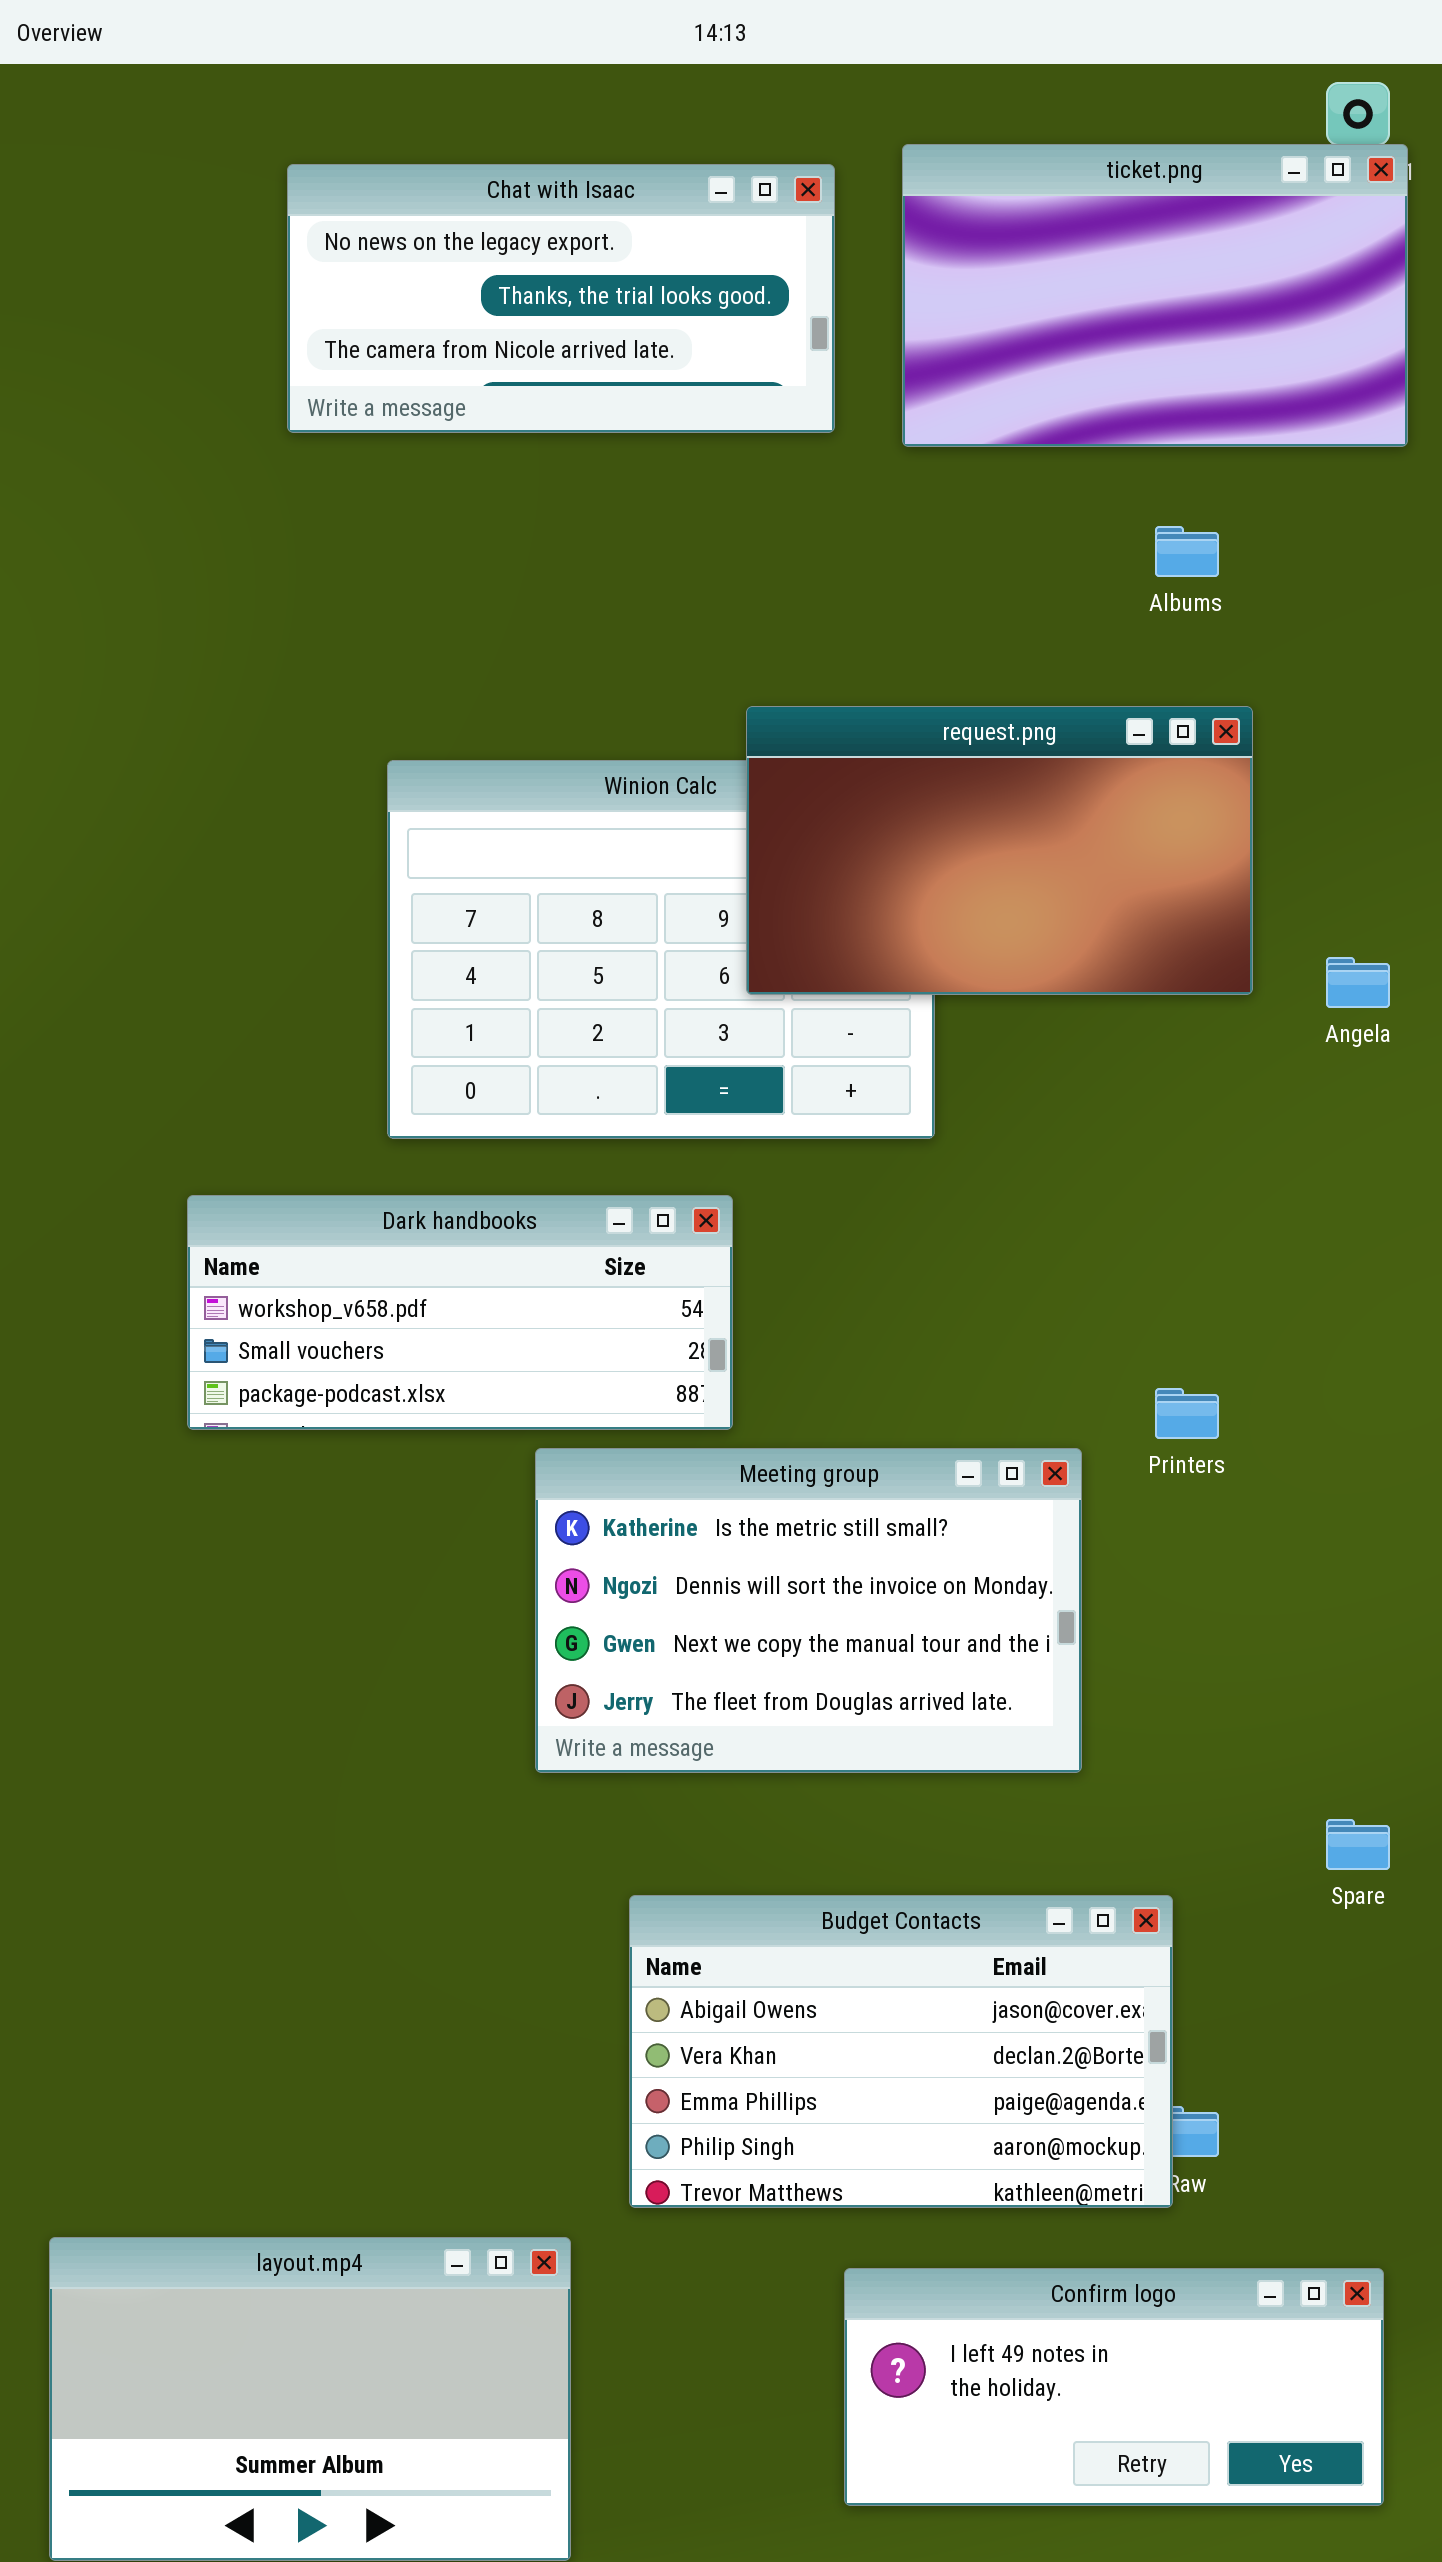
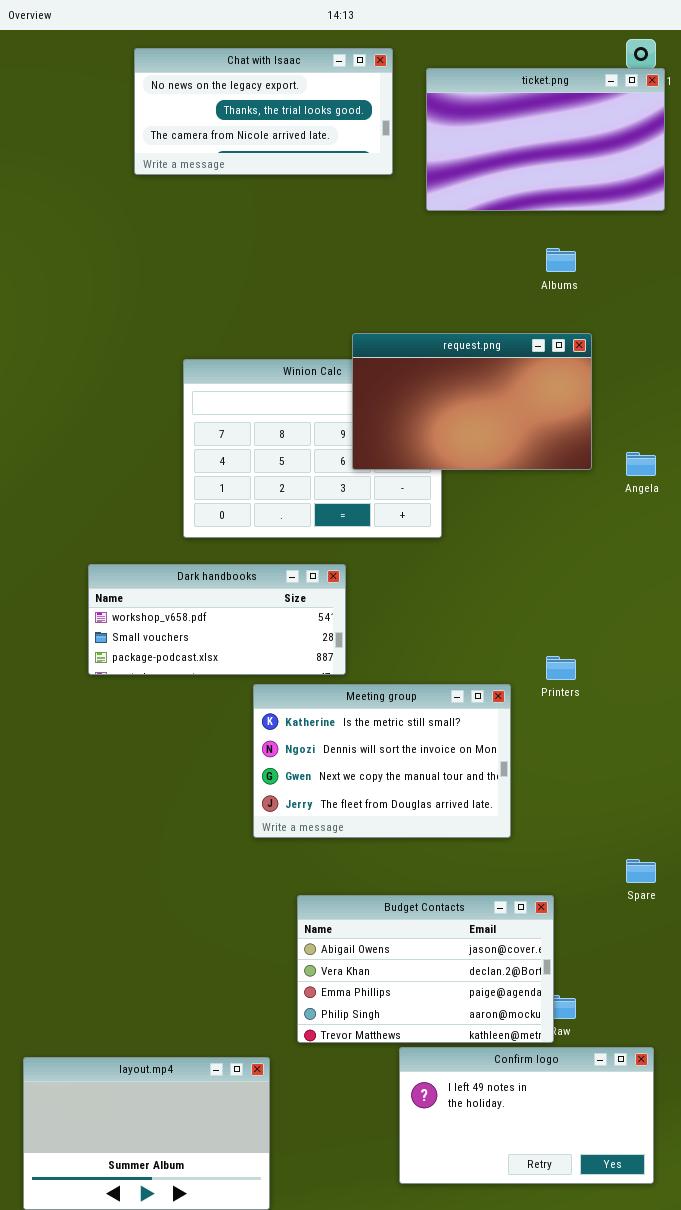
Chat with Isaac: [287,164,835,433] -> [134,48,393,175], moved
Confirm logo: [844,2268,1384,2506] -> [399,1047,654,1184], resized

